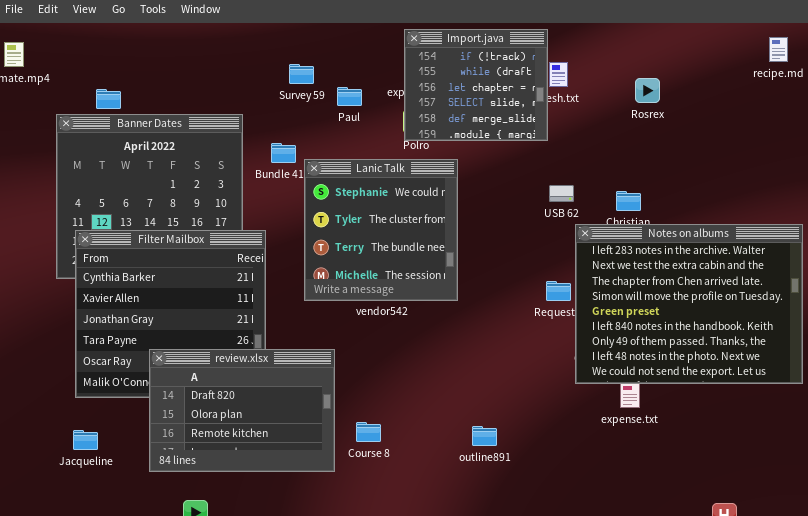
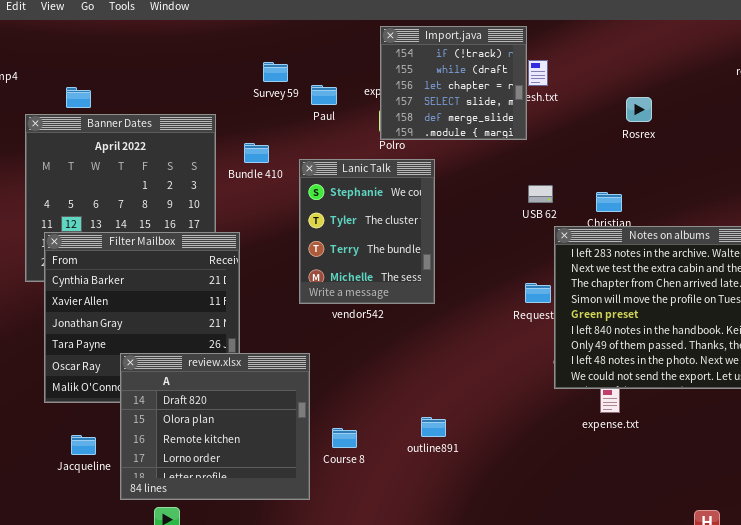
Rosrex: [635,78,660,103] -> [626,97,652,122], moved
Lanic Talk: [304,159,458,301] -> [299,159,435,304], resized
review.xlsx: [149,349,335,472] -> [120,353,310,500], resized
outline891: [472,426,497,446] -> [421,417,446,437], moved
Jacqueline: [73,430,98,450] -> [71,435,96,455], moved

